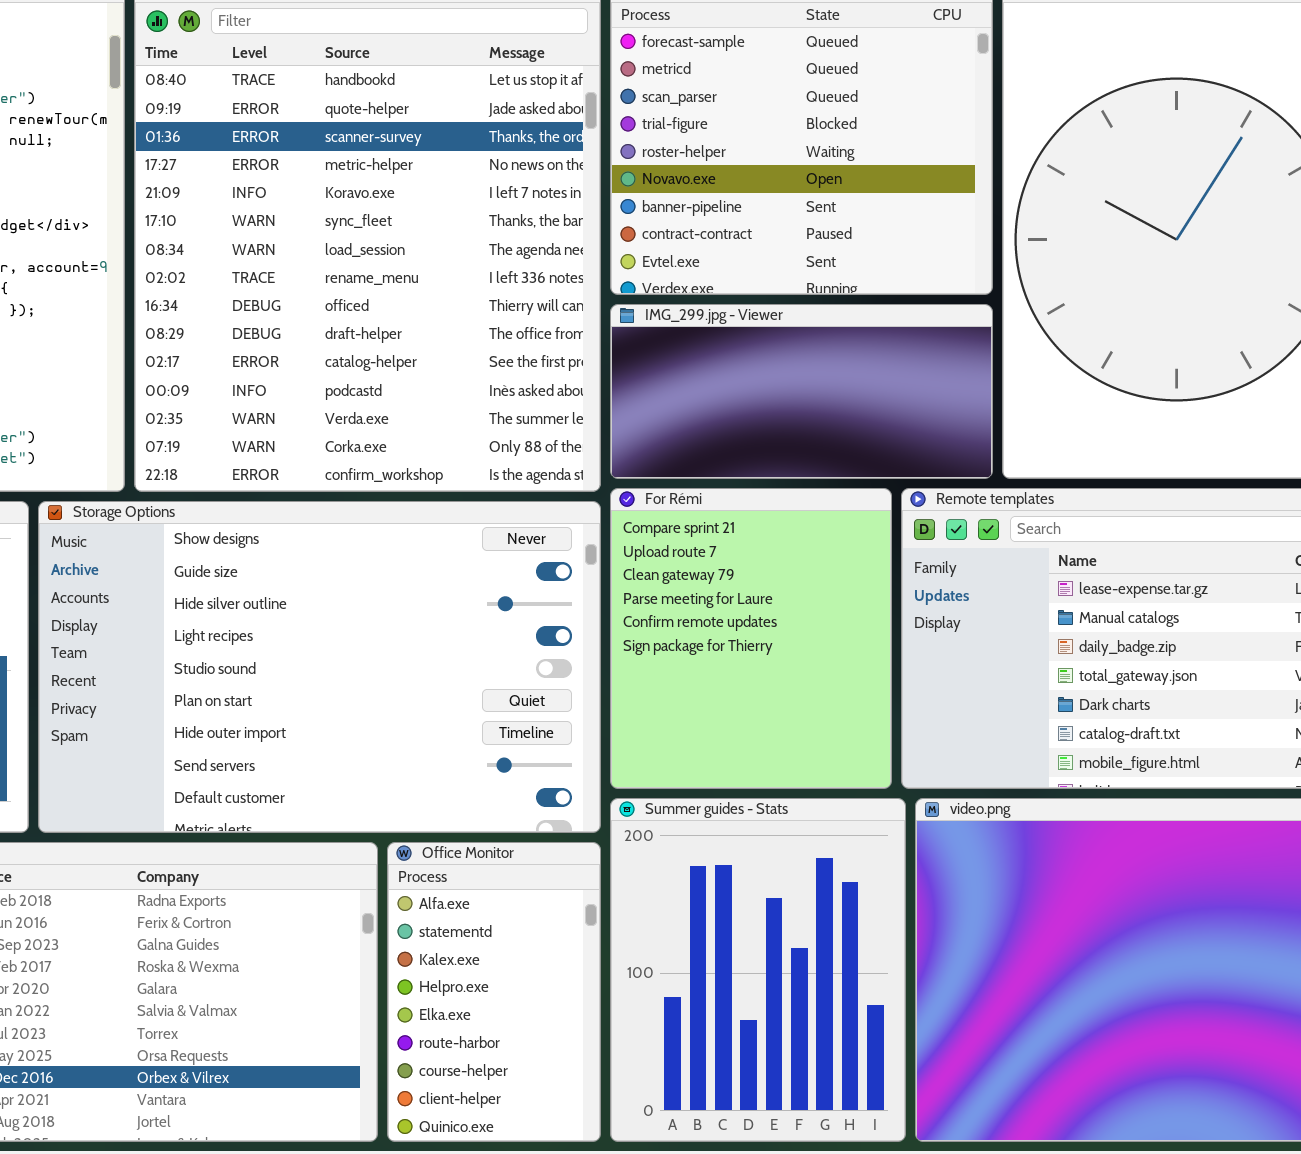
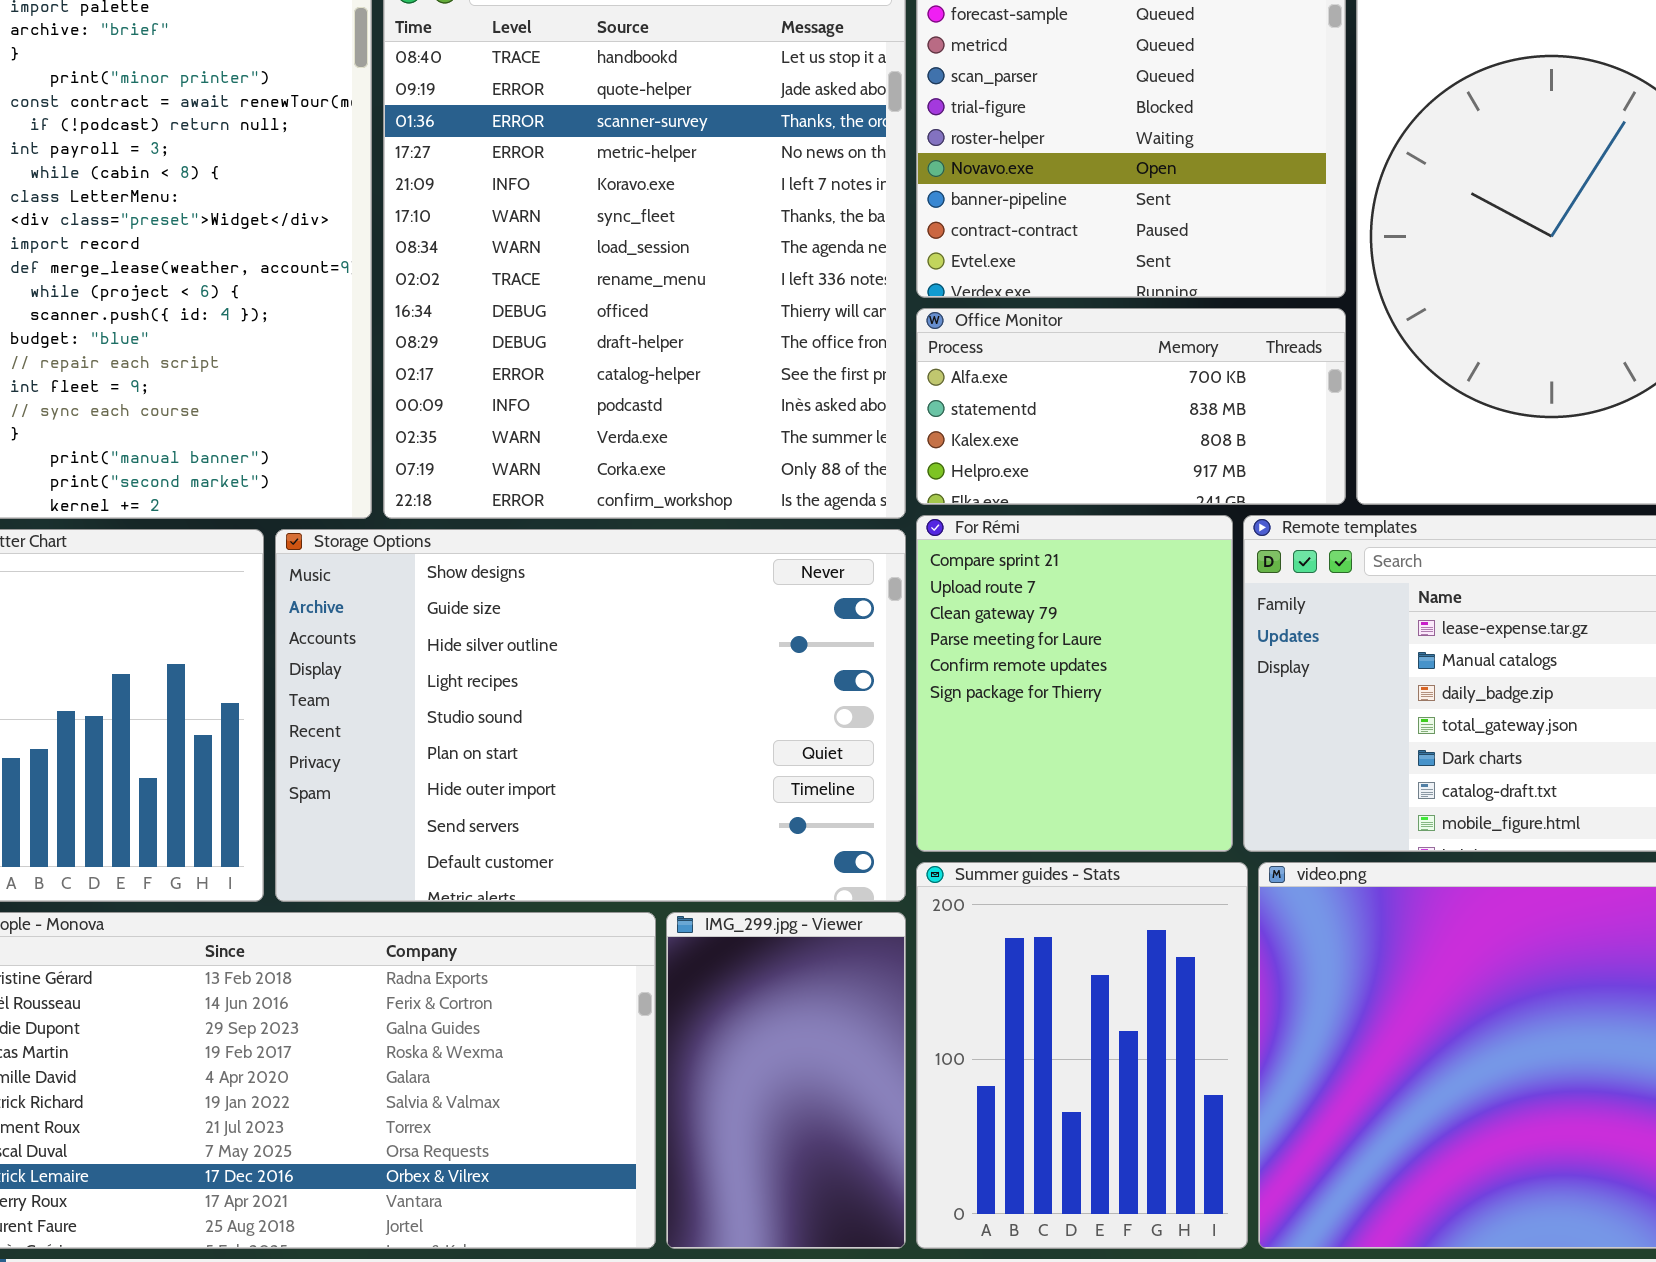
IMG_299.jpg - Viewer: [610,304,993,479] -> [666,912,906,1249], moved, resized
Office Monitor: [387,842,601,1142] -> [916,308,1346,505], moved, resized

